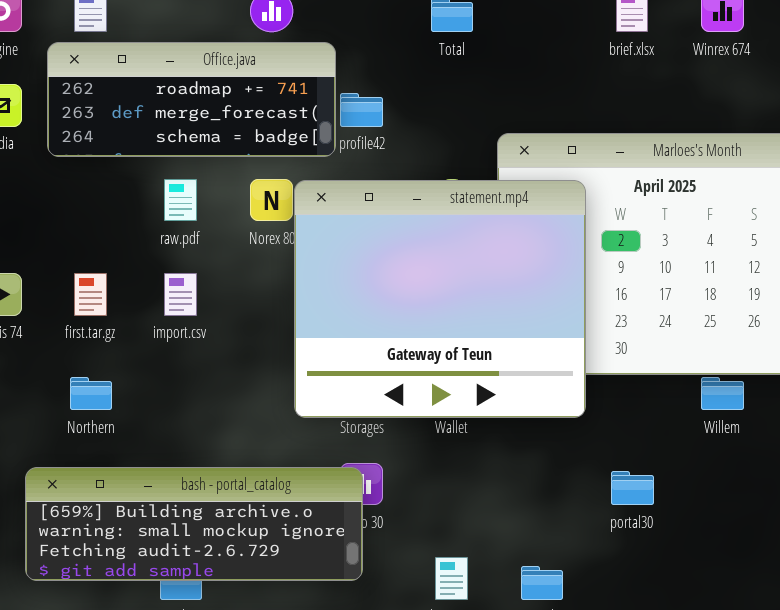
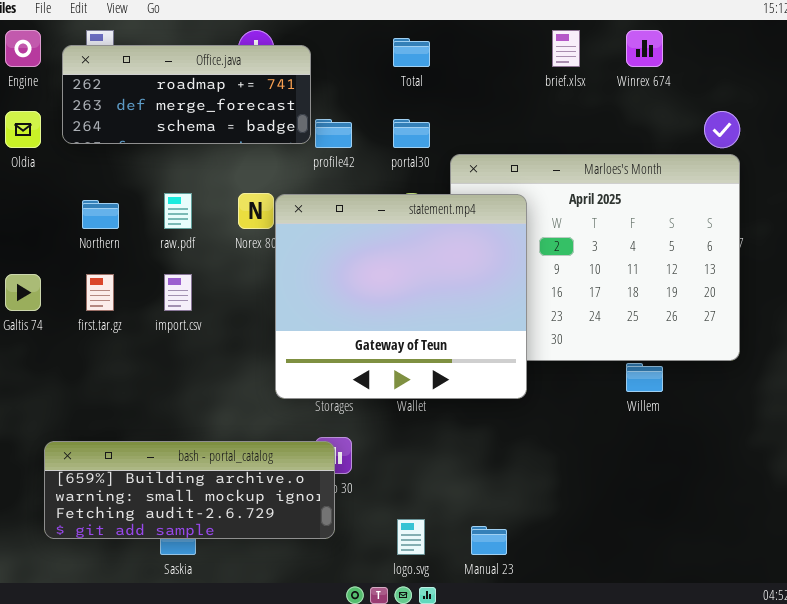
Office.java: [47,42,336,157] -> [62,45,311,144], moved
Northern: [70,377,112,410] -> [82,200,119,229], moved
portal30: [611,471,654,505] -> [393,119,430,148], moved

